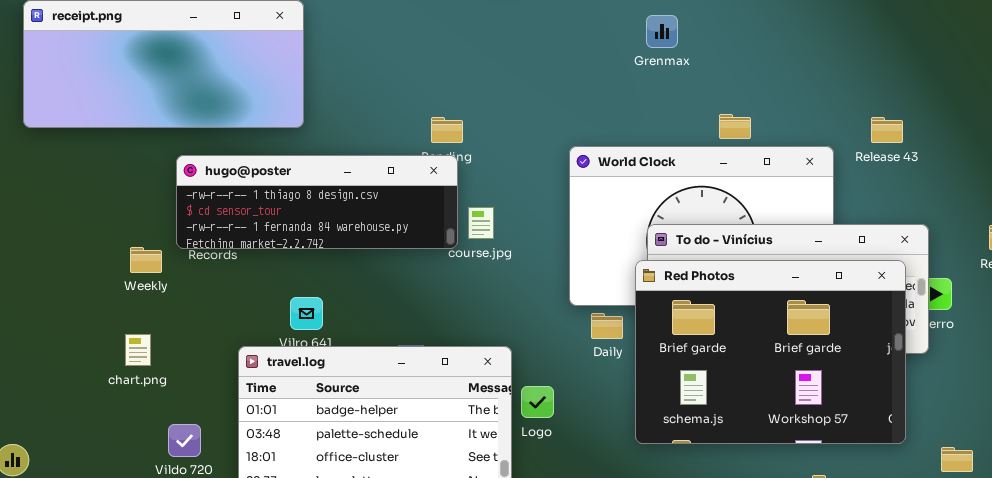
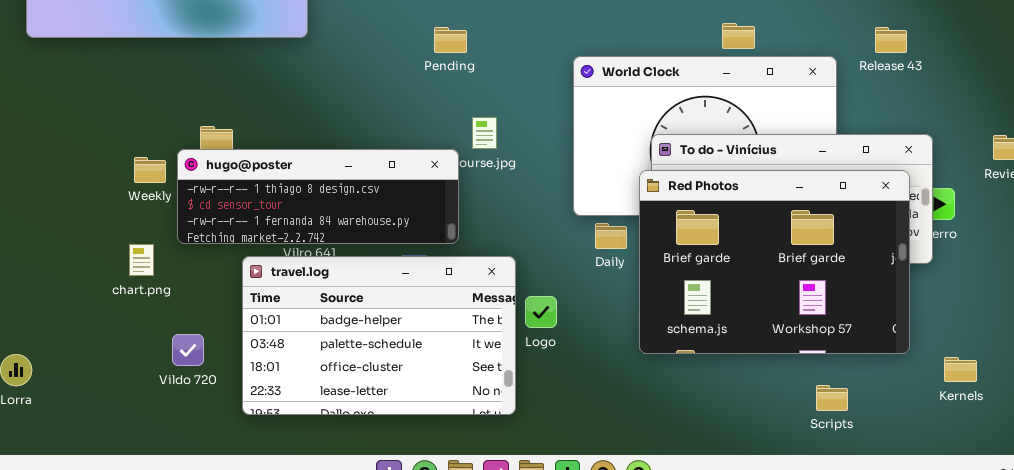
hugo@poster: [176,155,458,249] -> [177,149,459,244], moved

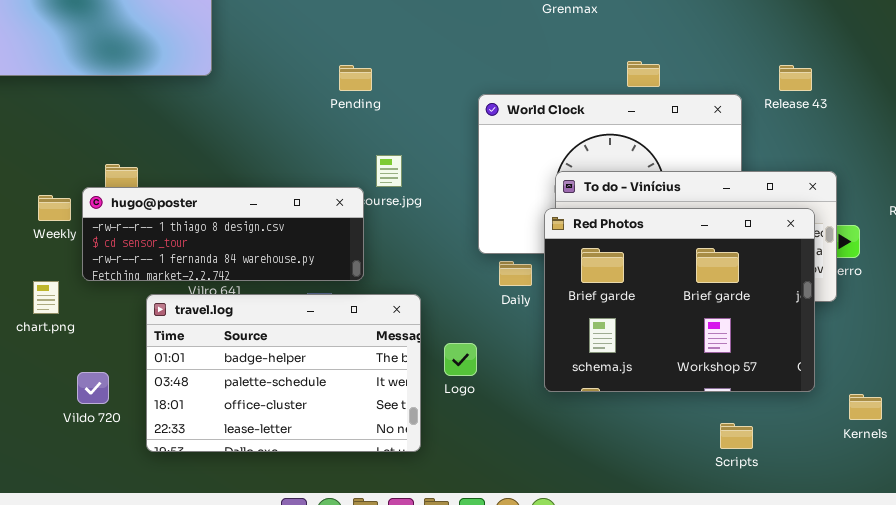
Logo: [525,296,557,328] -> [444,343,477,376], moved

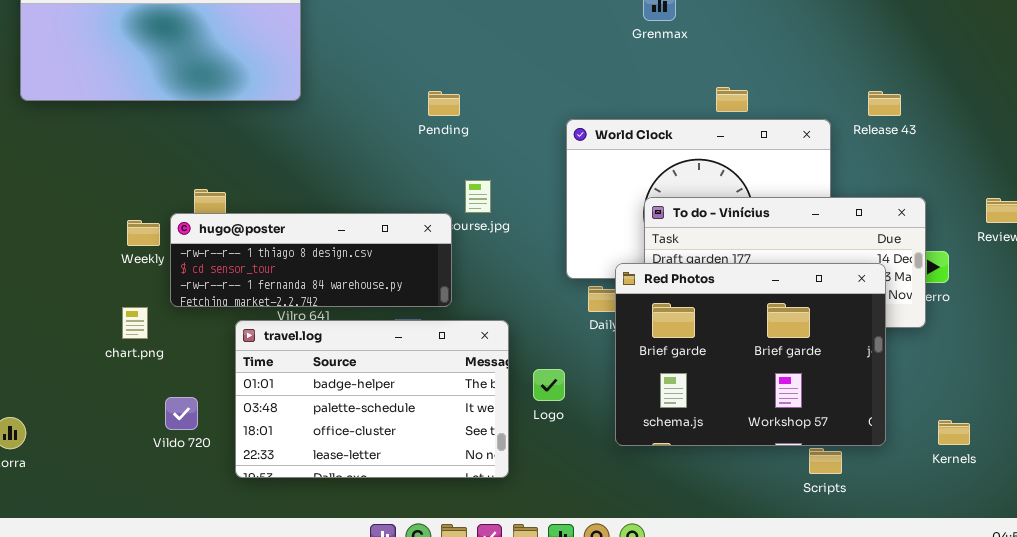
Red Photos: [544,208,815,392] -> [615,263,886,446], moved

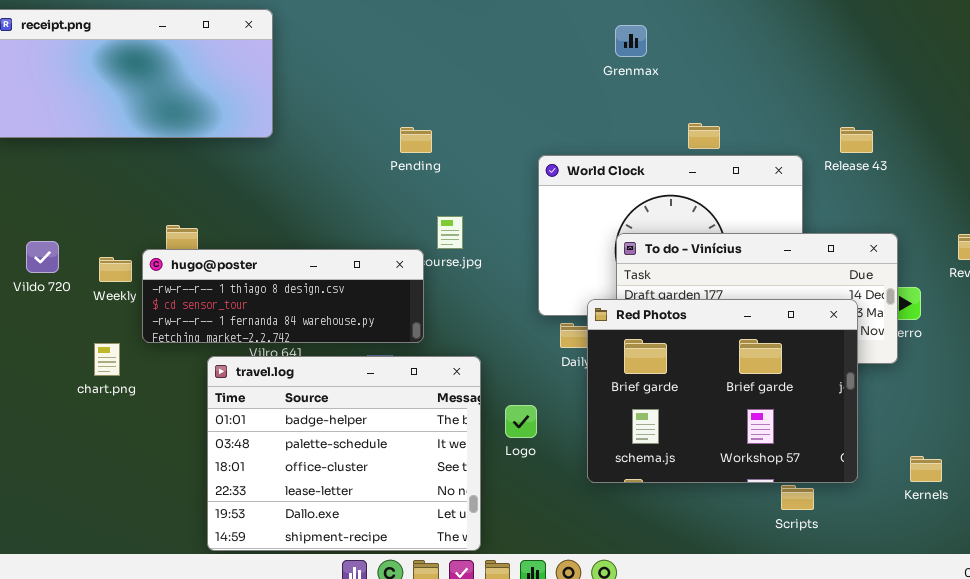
travel.log: [235,320,509,478] -> [207,356,481,551], resized
Vildo 720: [165,397,198,430] -> [26,241,59,273], moved

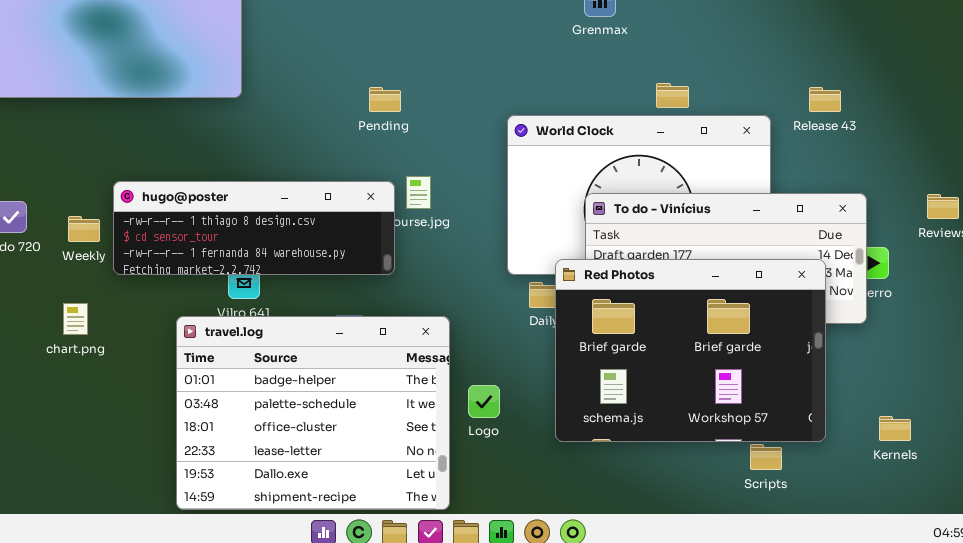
hugo@poster: [142,249,424,343] -> [113,181,395,275], moved
Logo: [505,405,537,438] -> [468,385,500,418], moved

